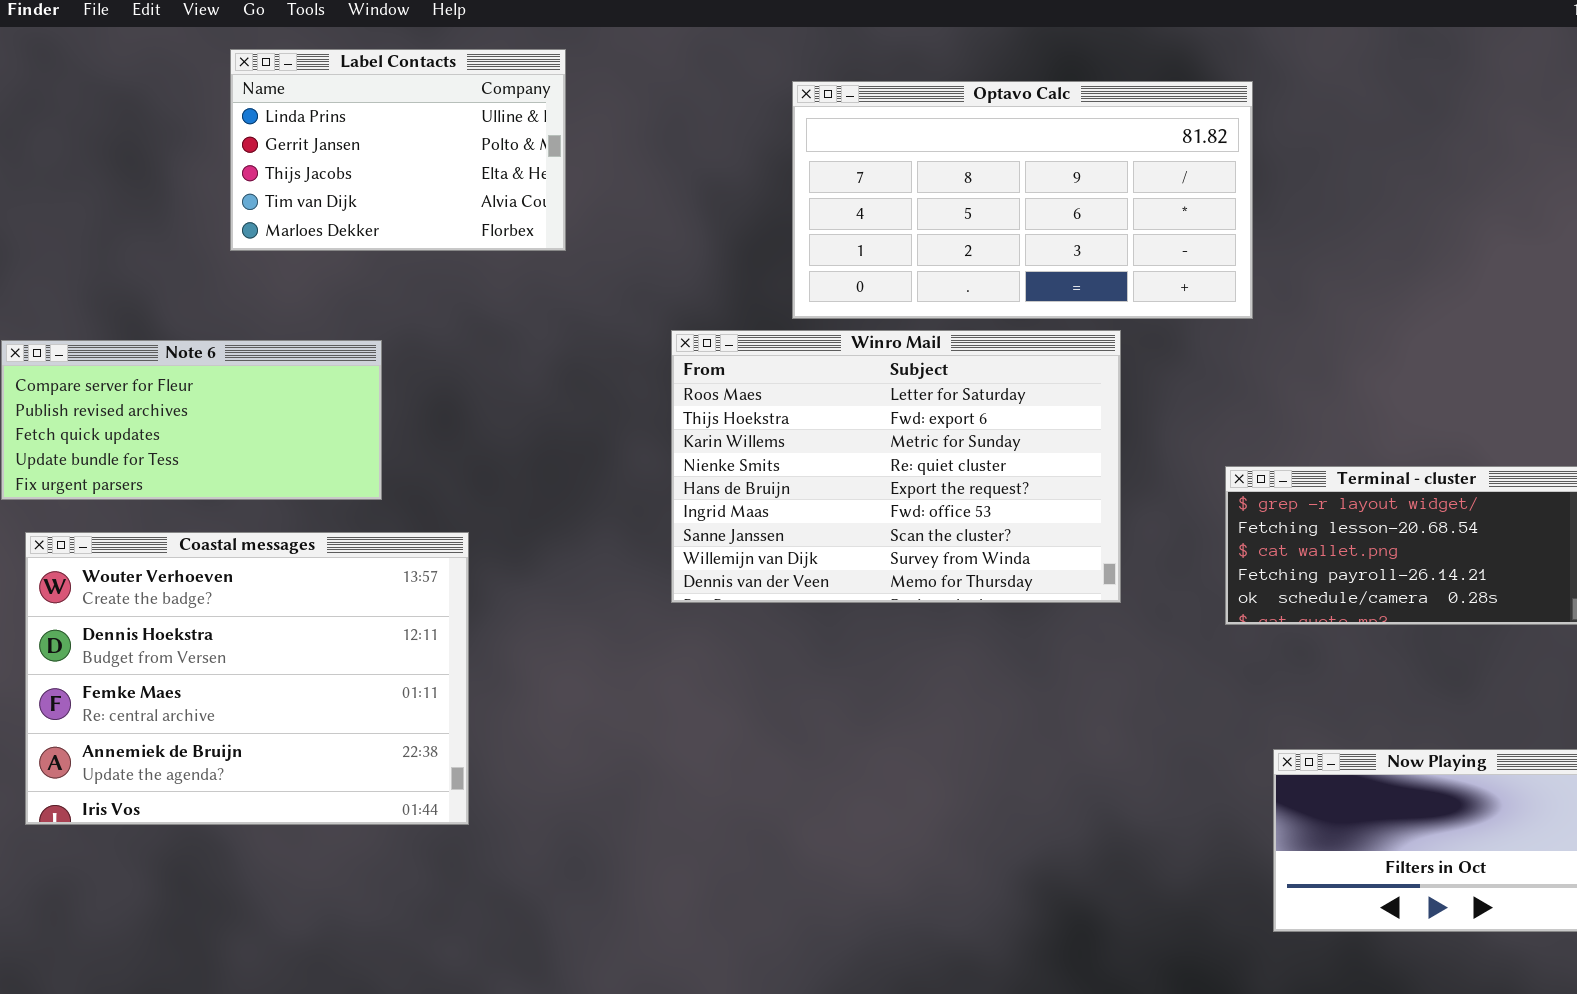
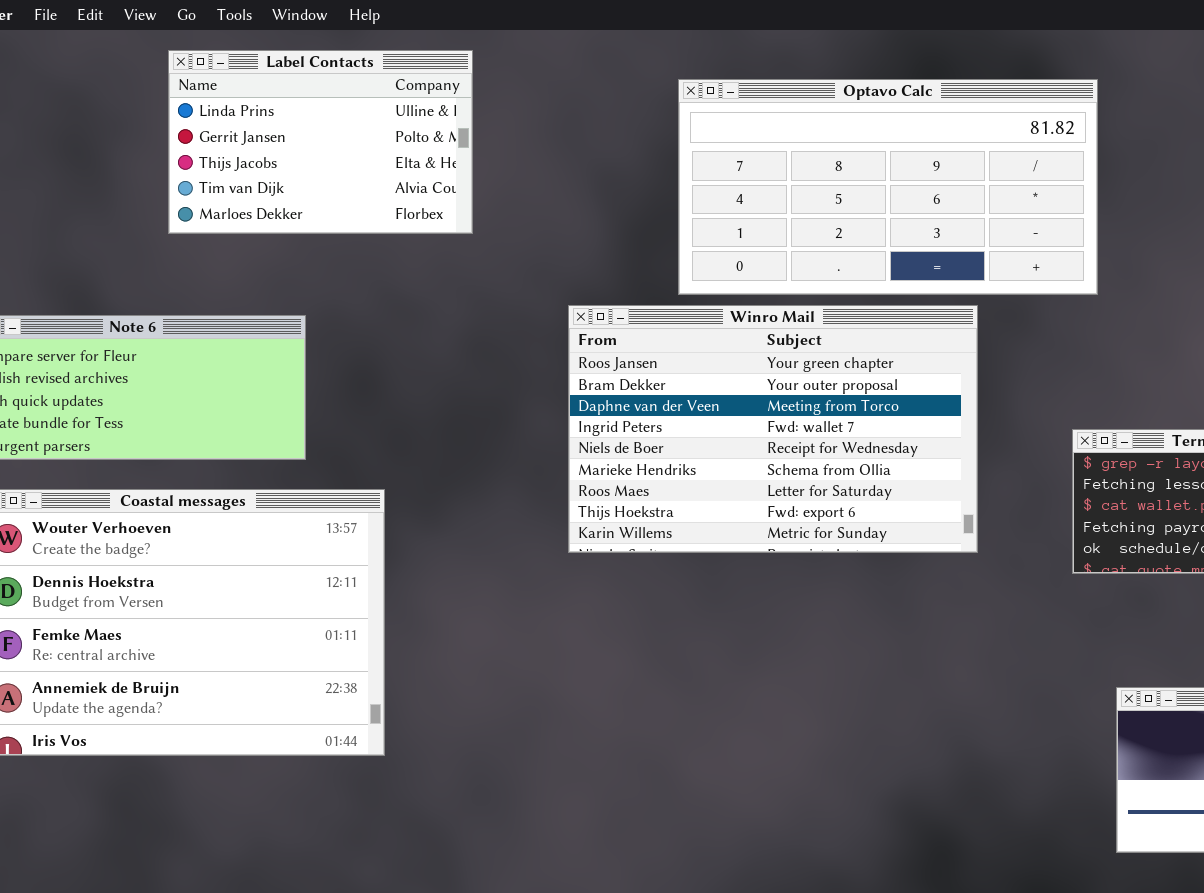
Winro Mail: [671,330,1121,603] -> [568,305,978,553], scrolled up 6 rows

